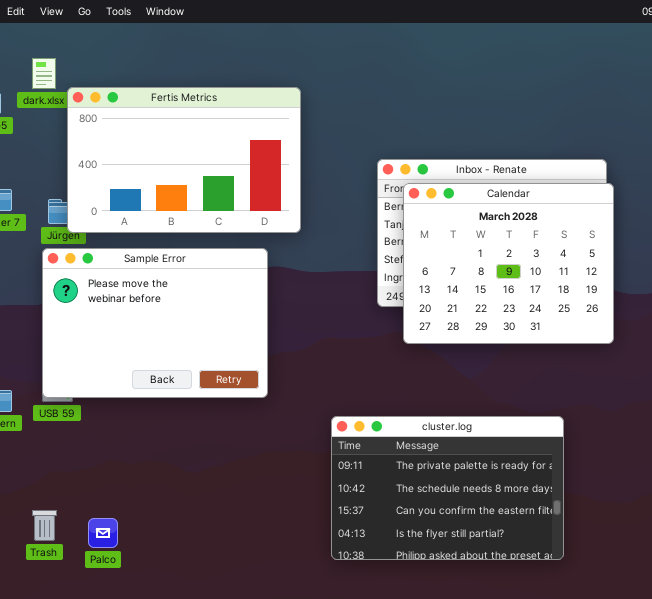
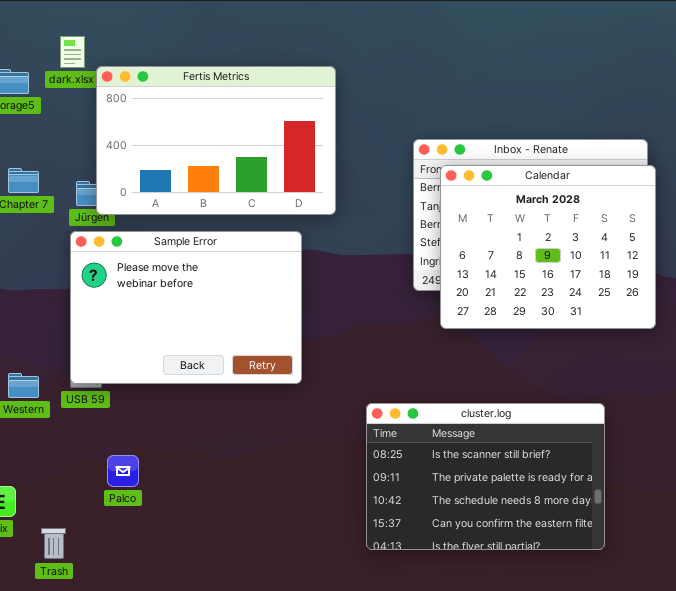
cluster.log: [331,416,564,560] -> [366,403,605,550], scrolled up 1 row
Trash: [32,510,57,541] -> [41,528,66,559], moved
Palco: [88,518,118,548] -> [107,455,139,487], moved

